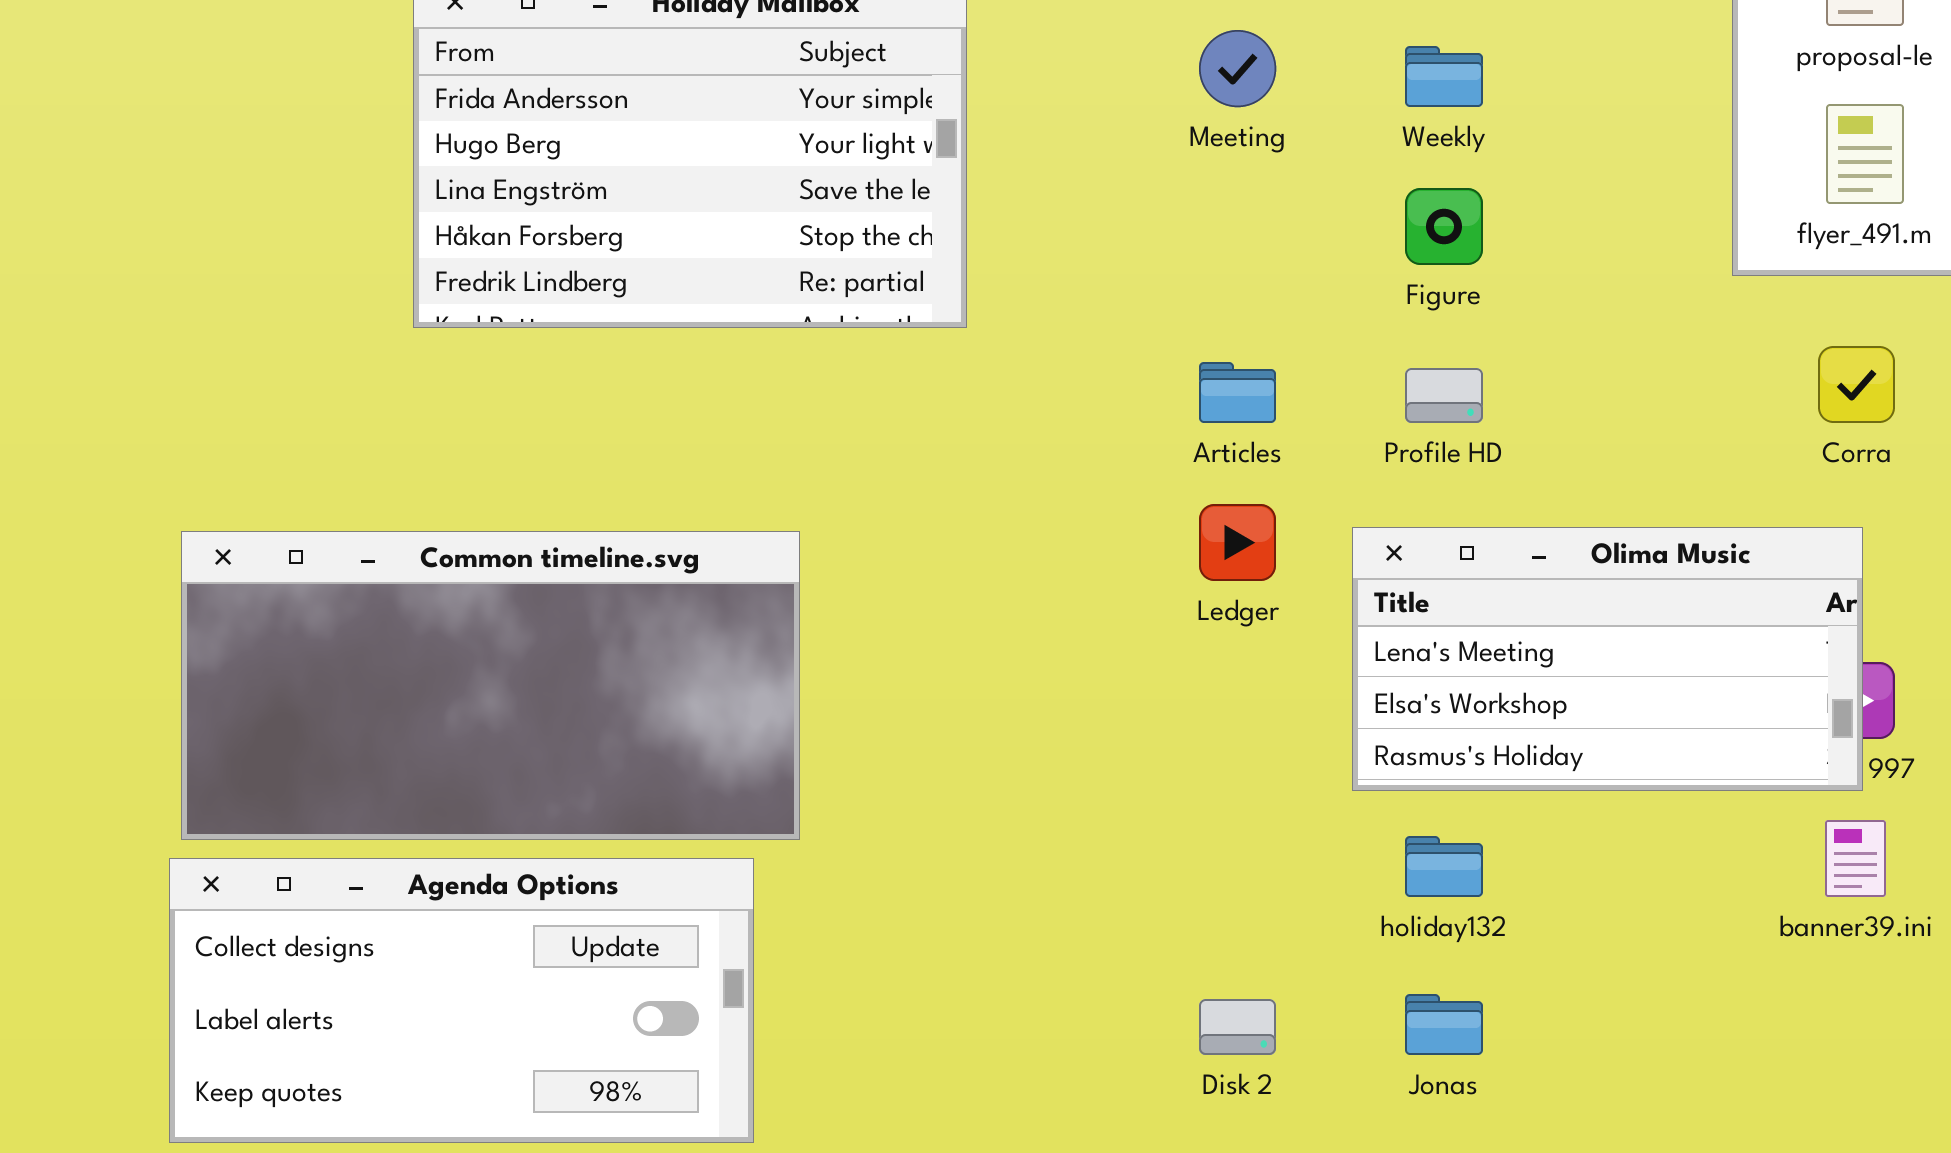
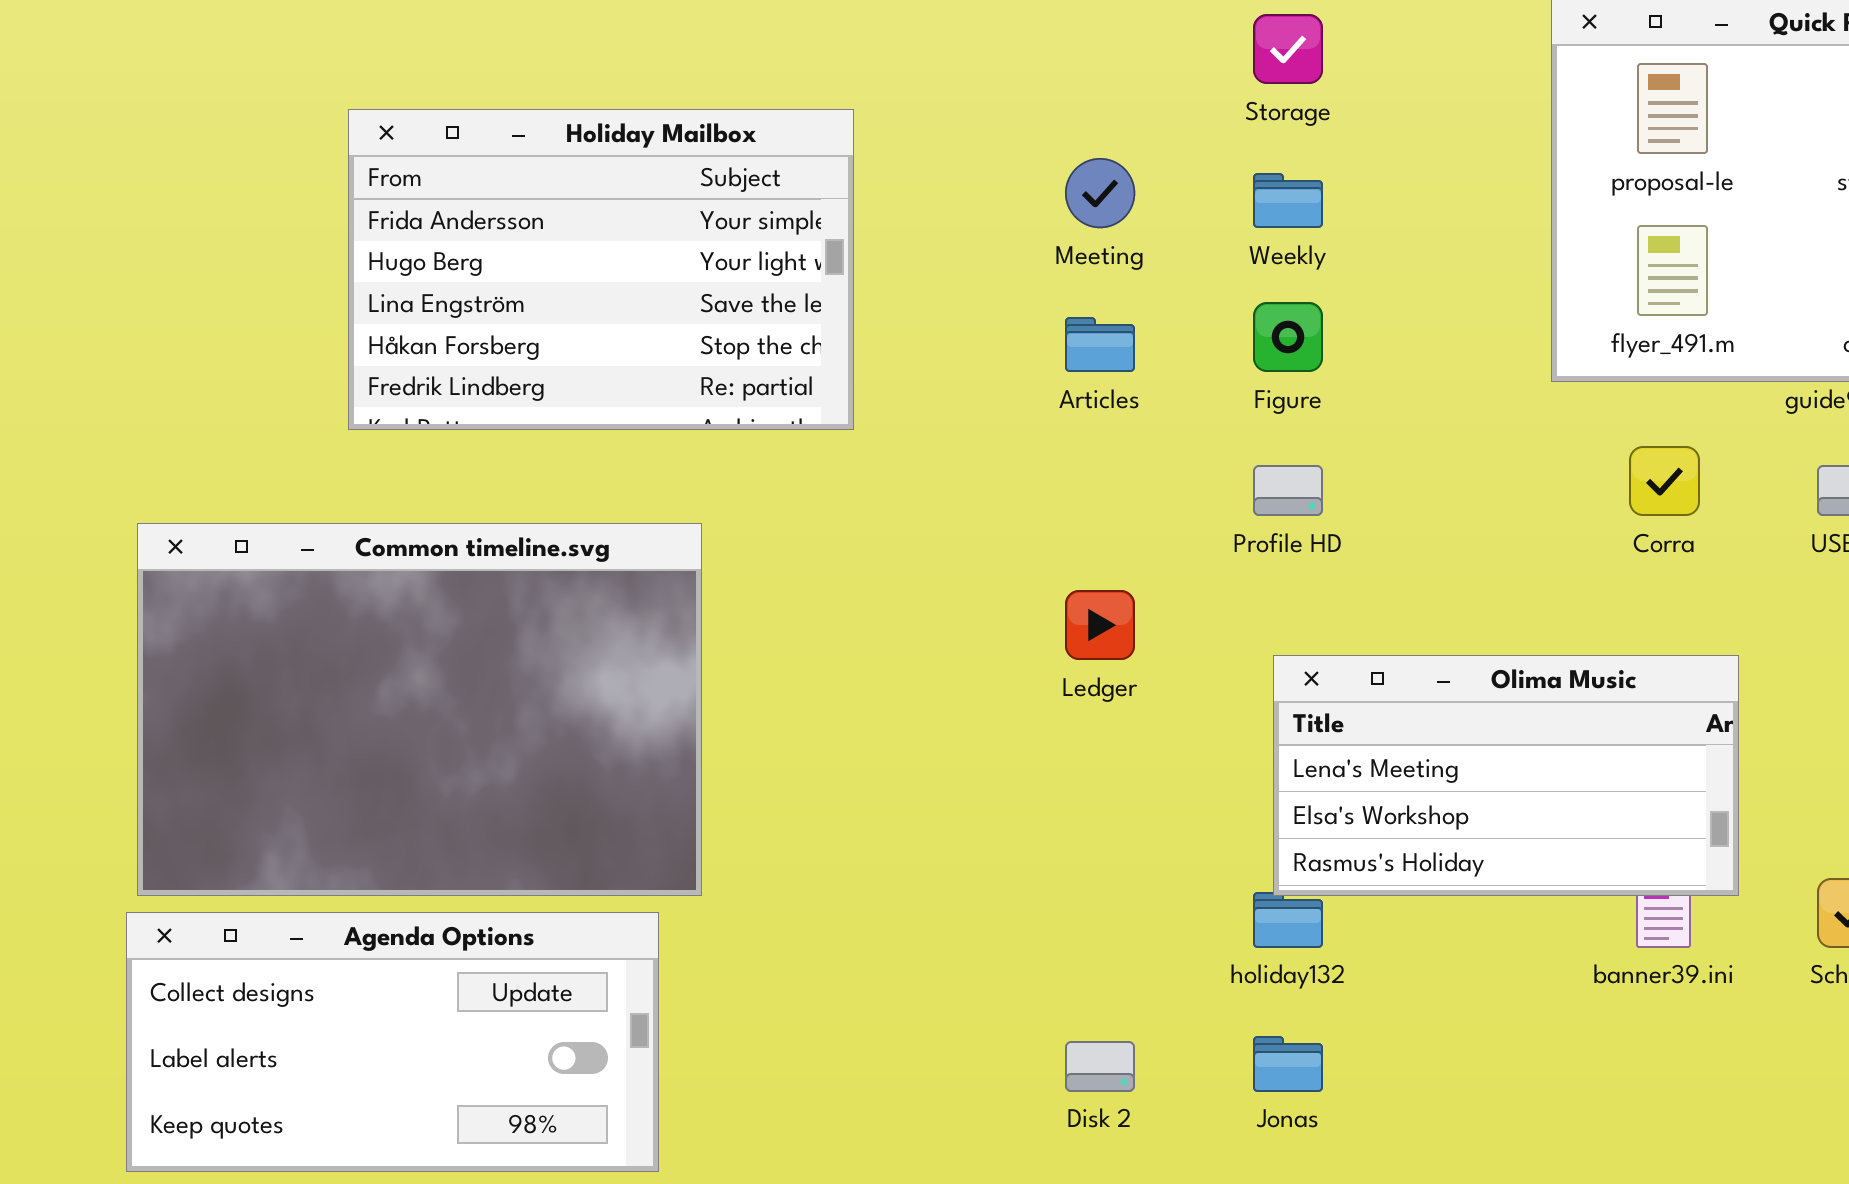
Articles: [1199,362,1276,423] -> [1065,317,1135,372], moved
Olima Music: [1352,527,1863,791] -> [1273,655,1739,896], moved
Common timeline.svg: [181,531,800,840] -> [137,523,702,896], resized

